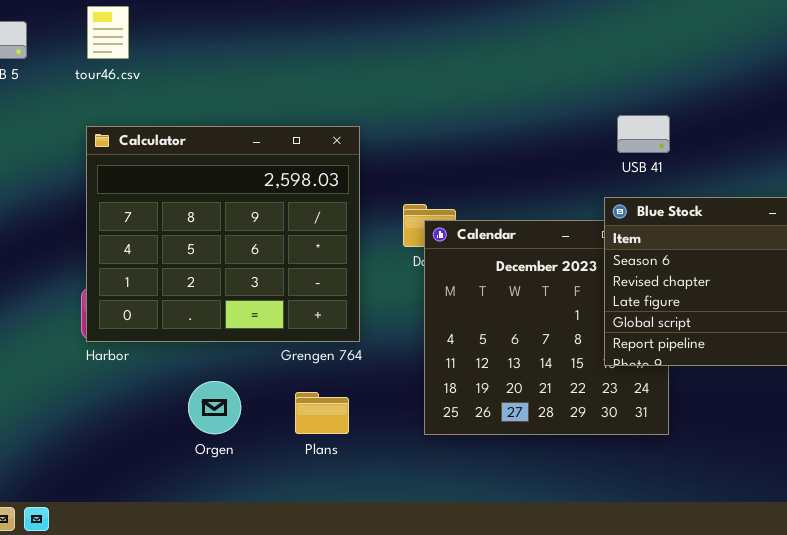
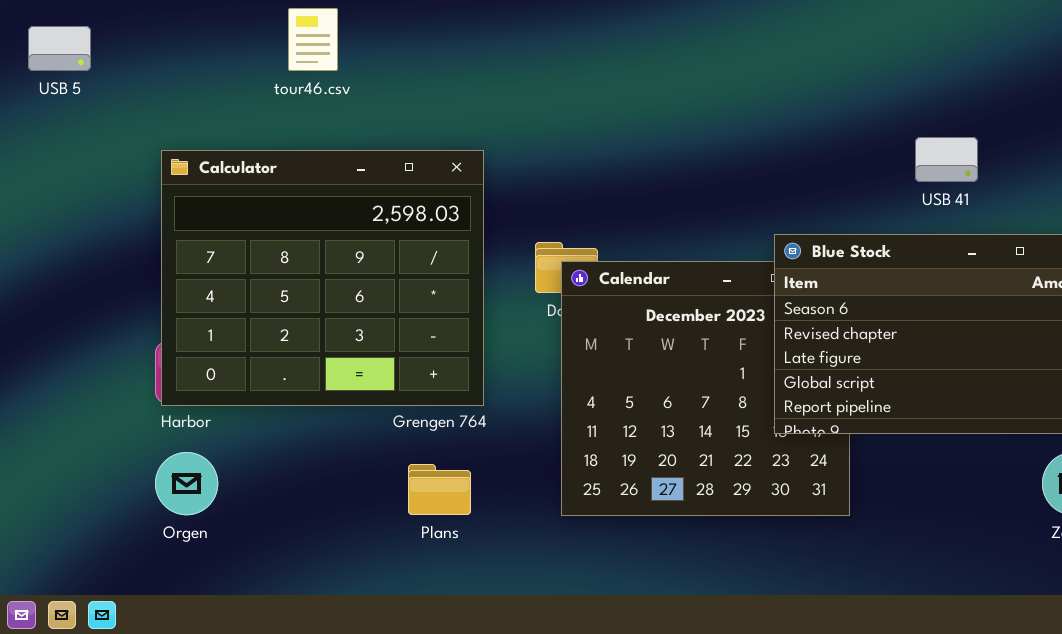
tour46.csv: [87,6,129,59] -> [288,8,338,71], moved
USB 41: [617,115,670,153] -> [915,137,978,182], moved
Orgen: [188,381,241,434] -> [155,452,218,515], moved

